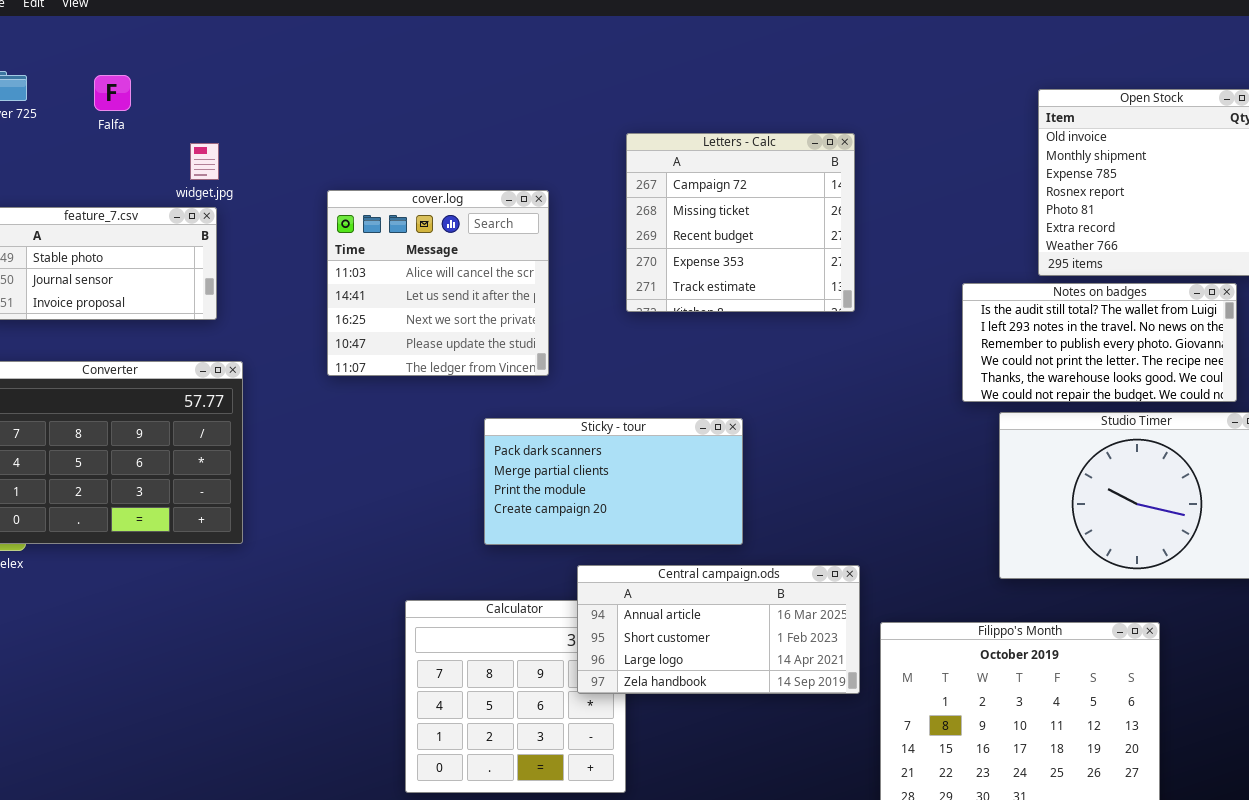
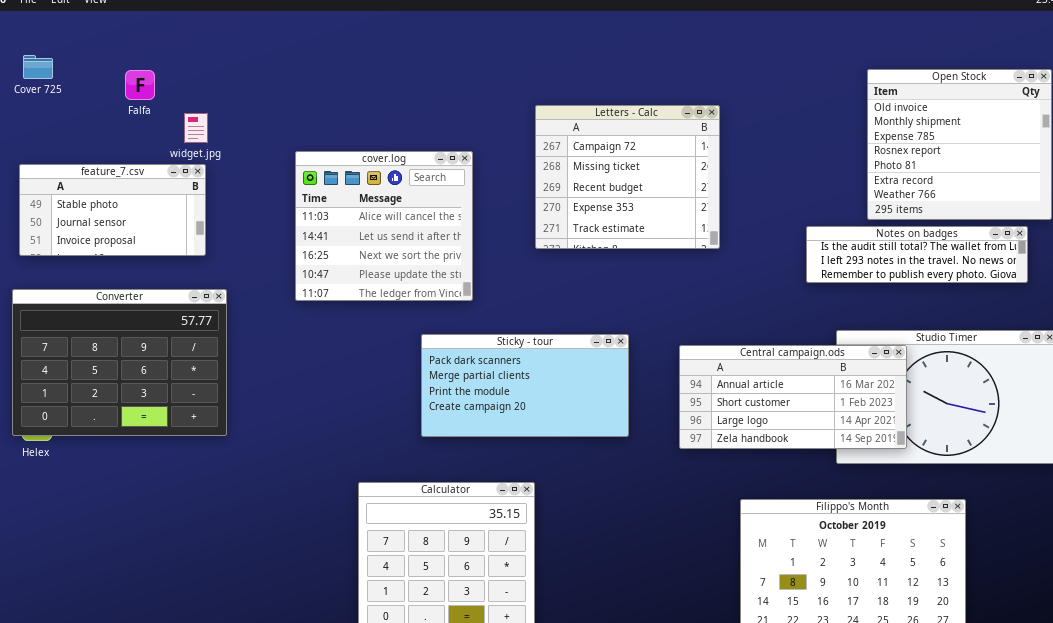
Falfa: [94,75,131,111] -> [125,70,155,100], moved
Notes on badges: [962,283,1237,402] -> [806,226,1028,283], resized
Central campaign.ods: [577,565,860,694] -> [679,345,907,449], moved

